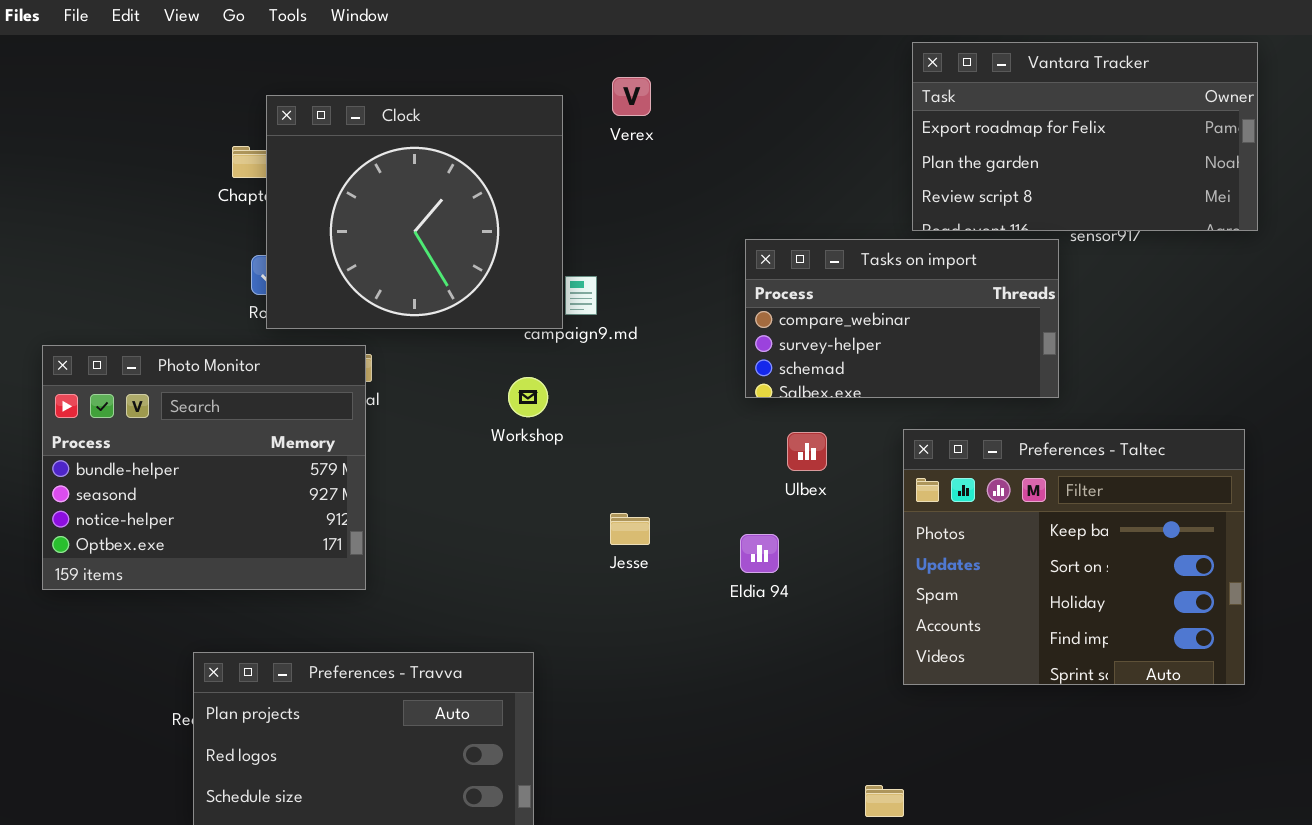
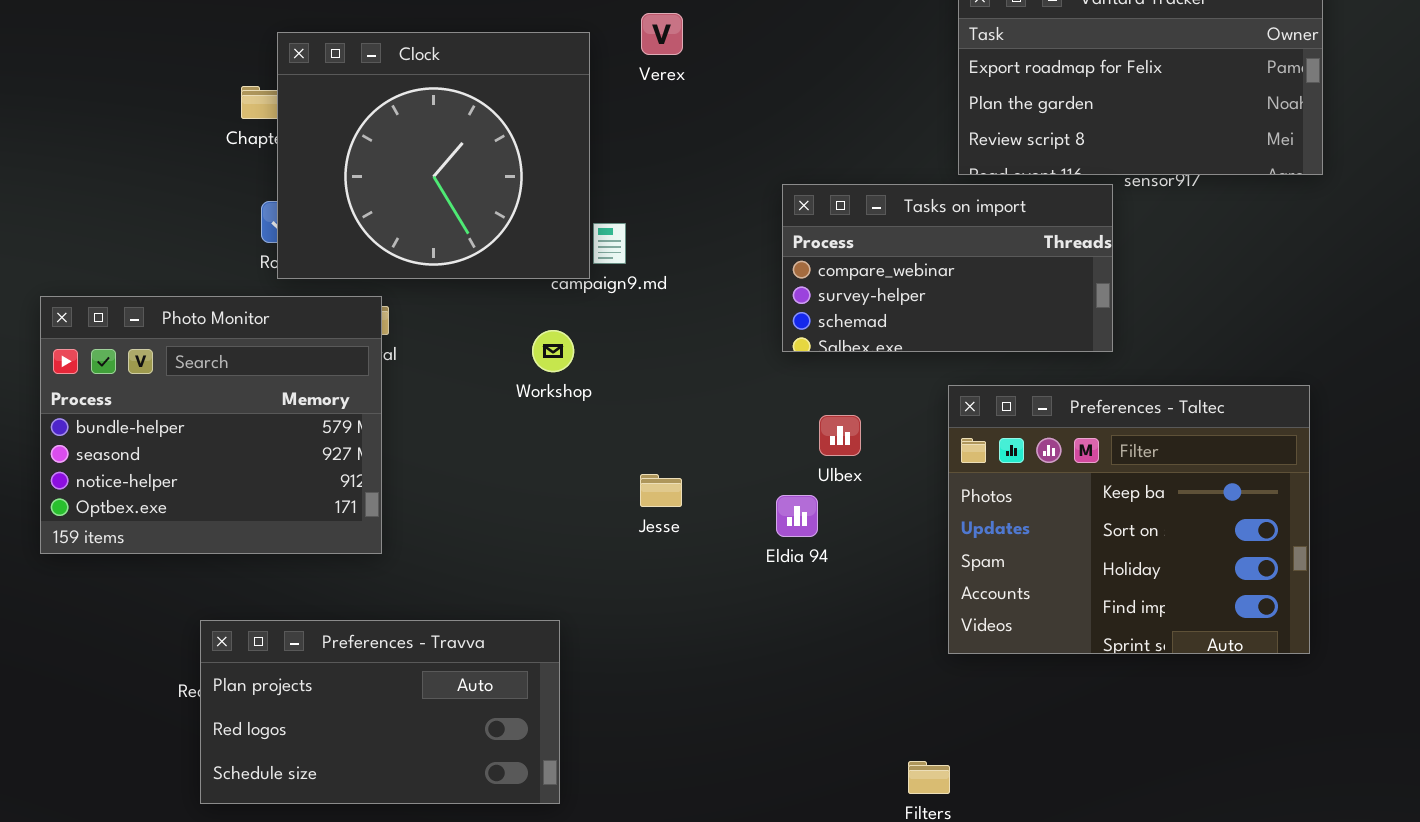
Ulbex: [787,432,827,471] -> [819,415,861,456], moved

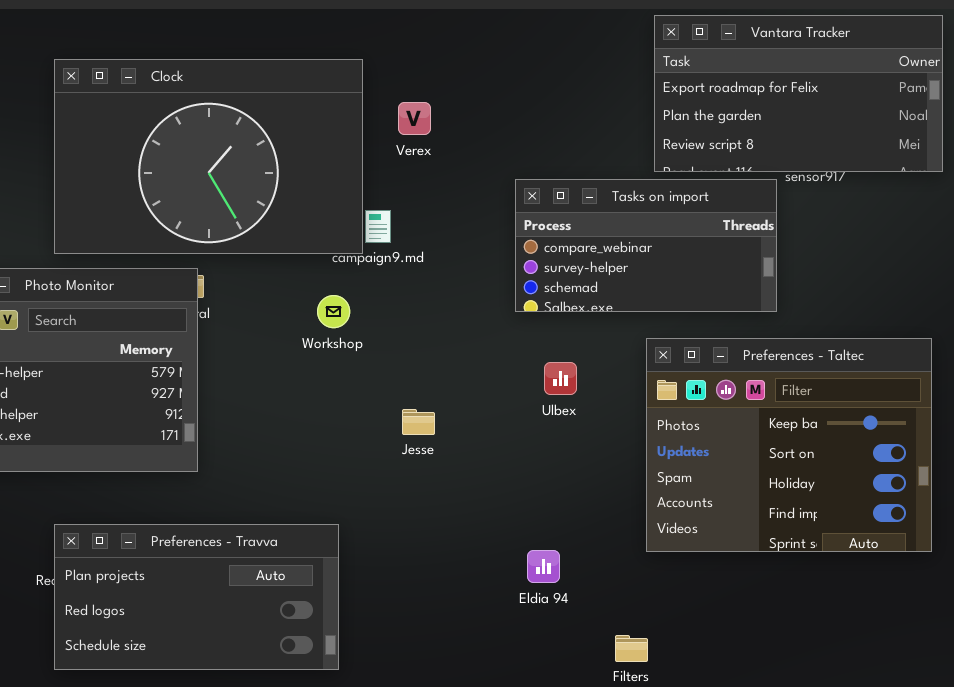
Verex: [641,13,683,55] -> [398,102,431,135], moved
Clock: [277,32,590,279] -> [54,59,363,254], resized
Eldia 94: [776,495,818,537] -> [527,550,560,583], moved

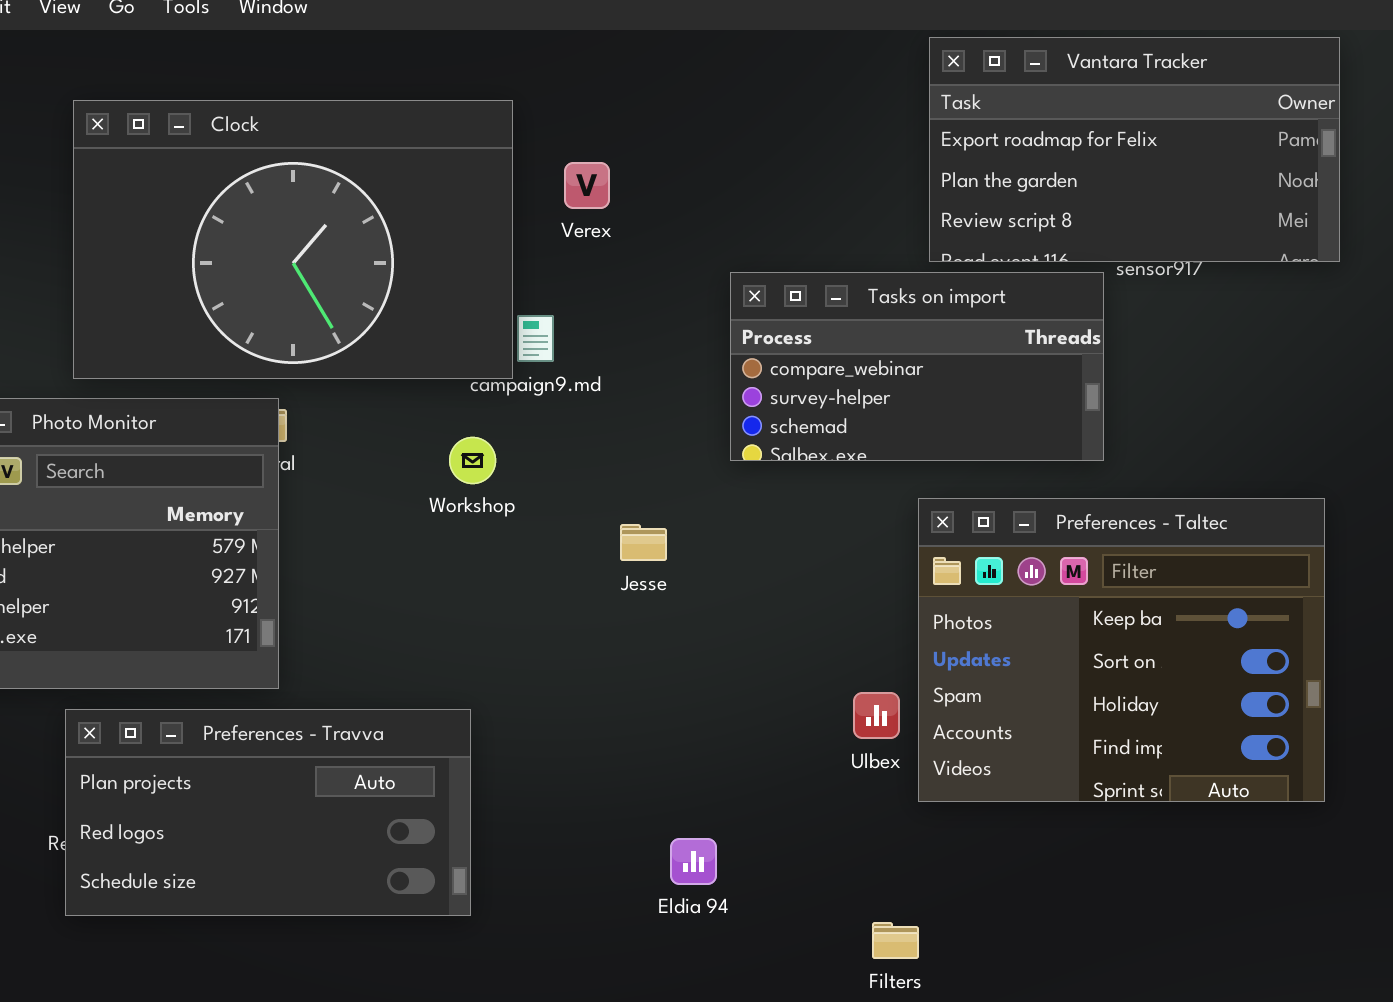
Ulbex: [544,362,577,395] -> [853,692,900,739], moved
Jesse: [402,409,435,435] -> [620,524,667,561], moved
Preferences - Travva: [54,524,339,670] -> [65,709,471,916], moved
Eldia 94: [527,550,560,583] -> [670,838,717,885], moved

